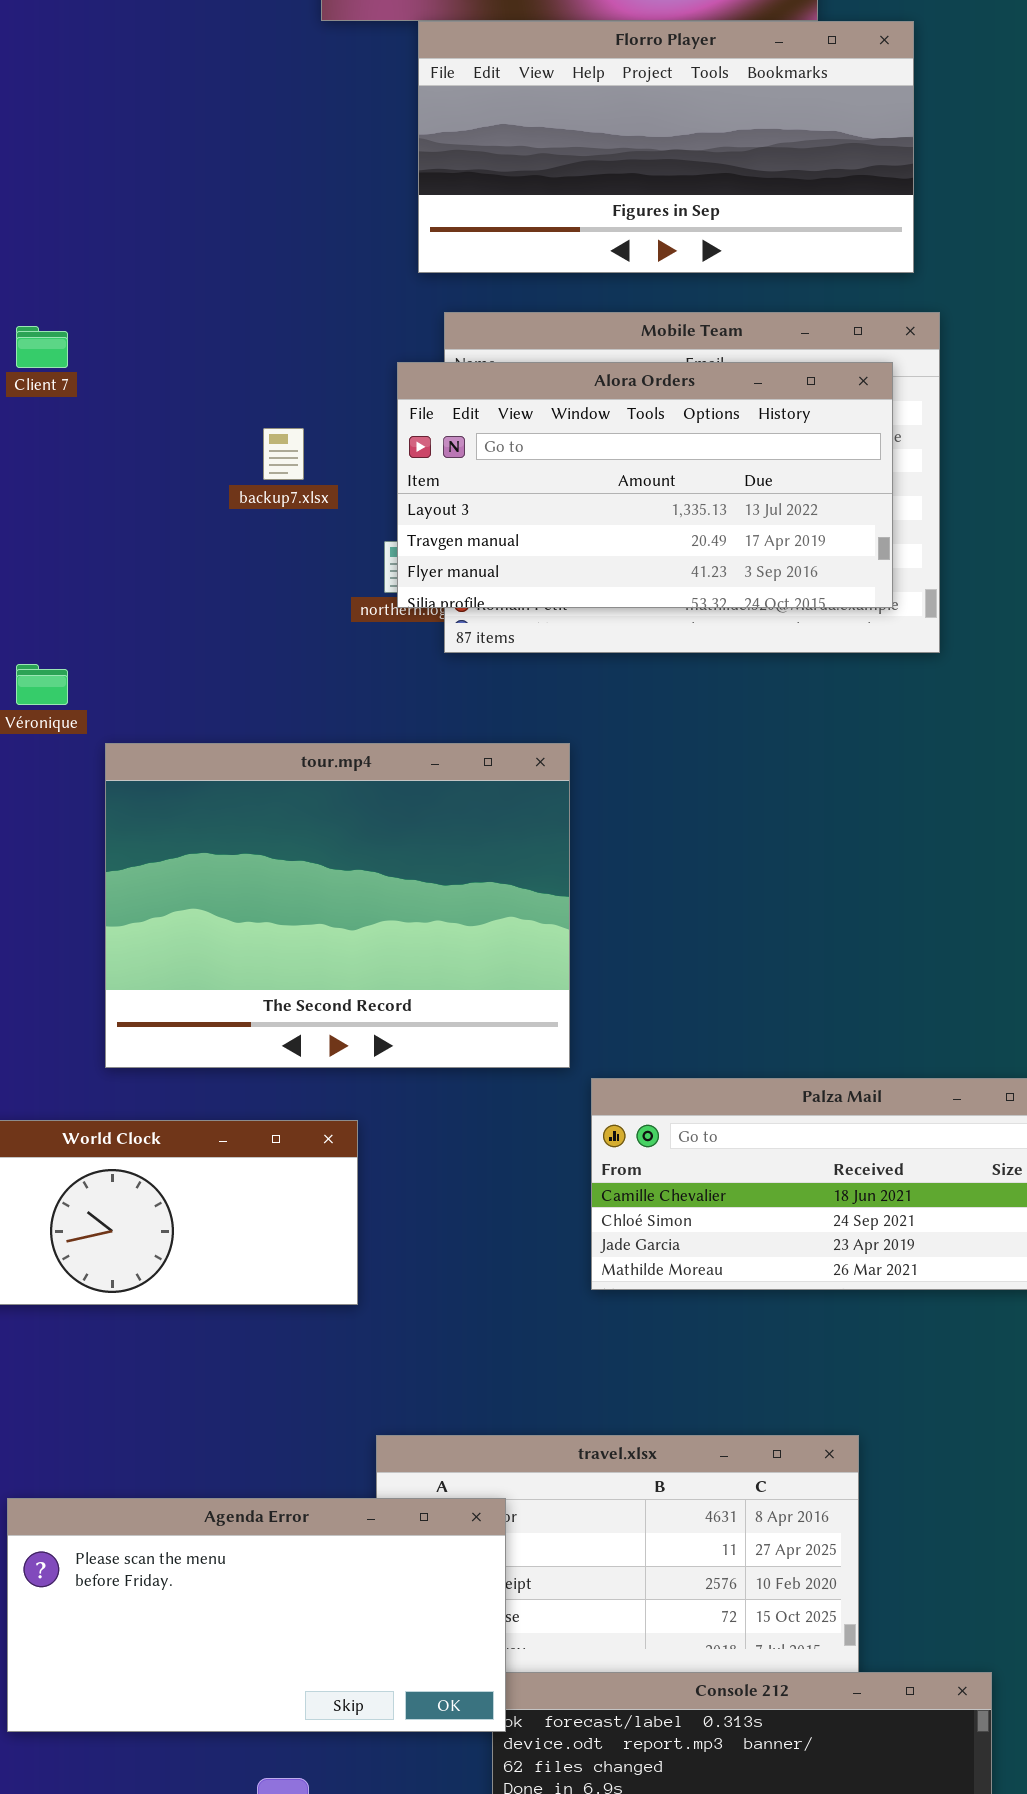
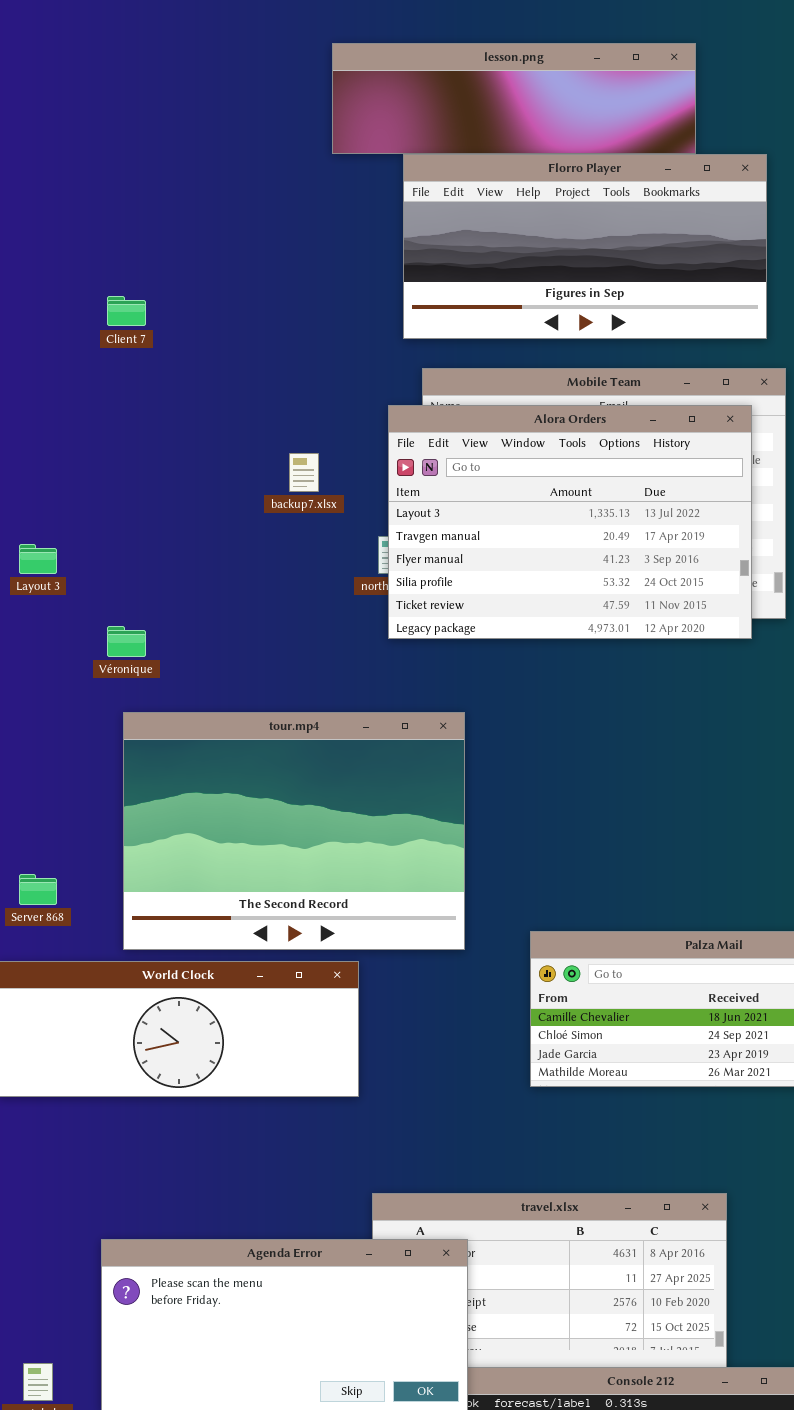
Client 7: [16,326,68,368] -> [107,296,146,326], moved
Alora Orders: [397,362,893,608] -> [388,405,752,639], resized
tour.mp4: [105,743,570,1068] -> [123,712,465,950], moved

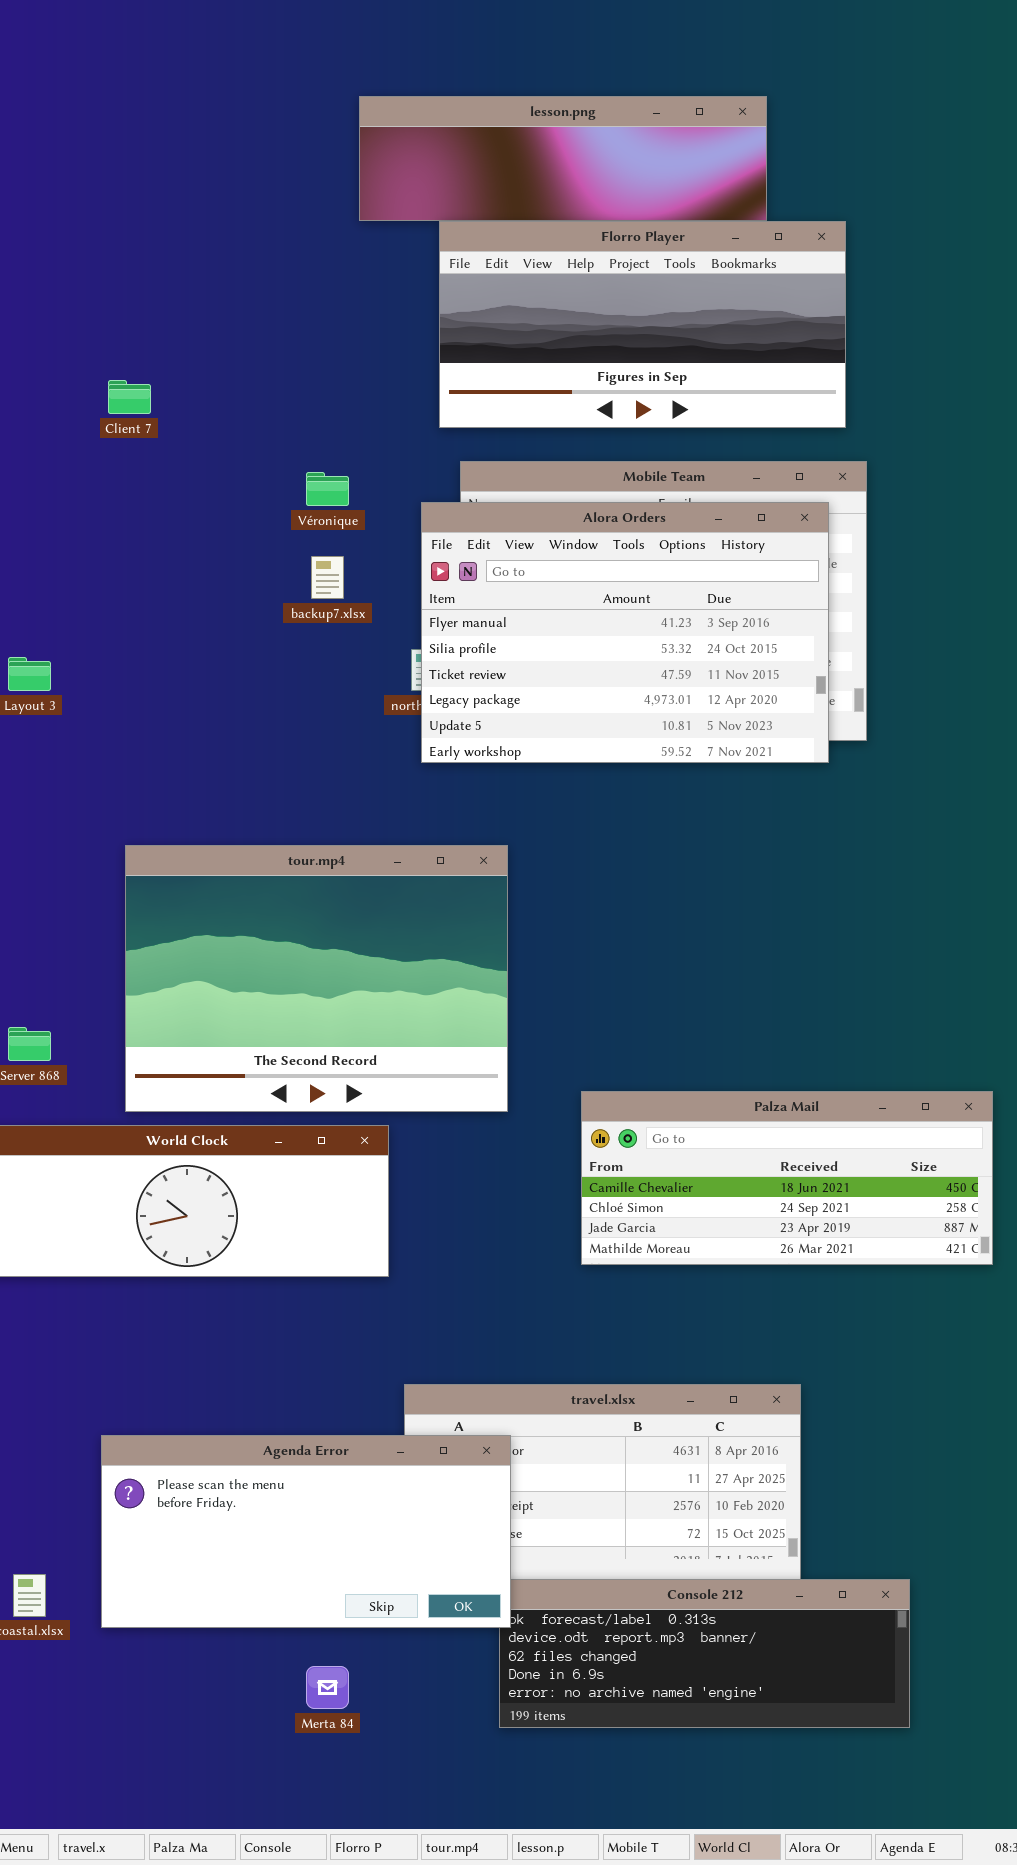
Alora Orders: [388,405,752,639] -> [421,502,829,763], scrolled down 2 rows
Véronique: [107,626,146,657] -> [306,472,349,506], moved

